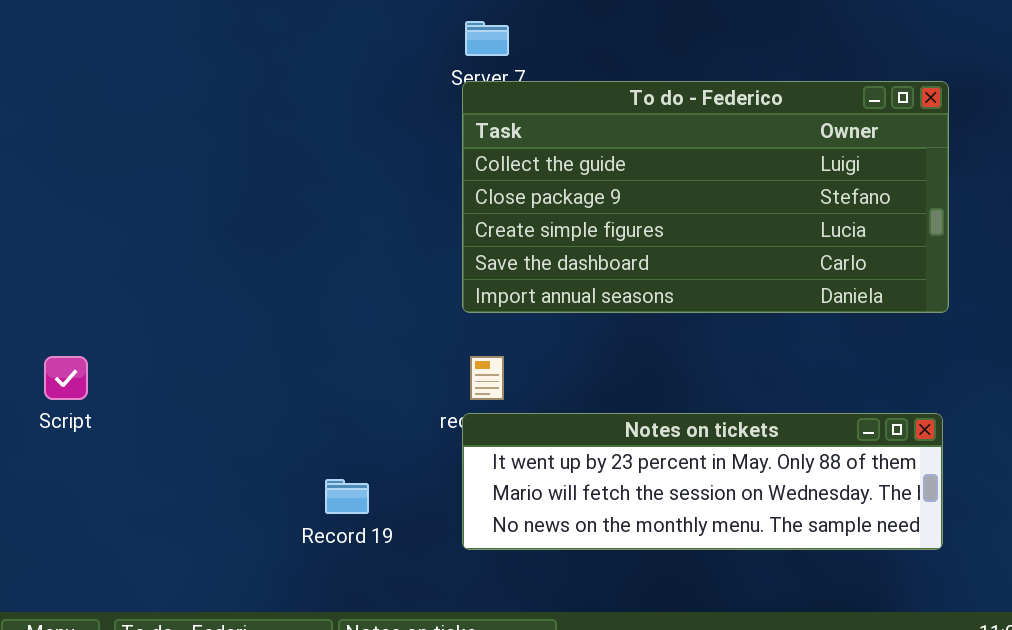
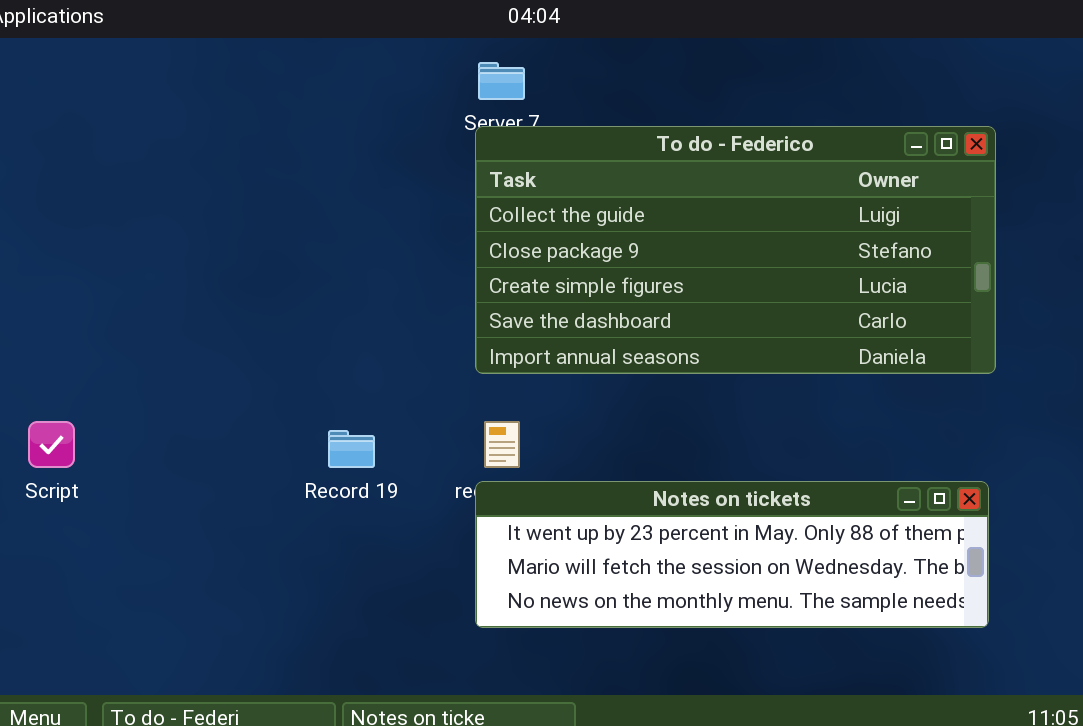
Record 19: [325,479,369,514] -> [328,430,375,468], moved

